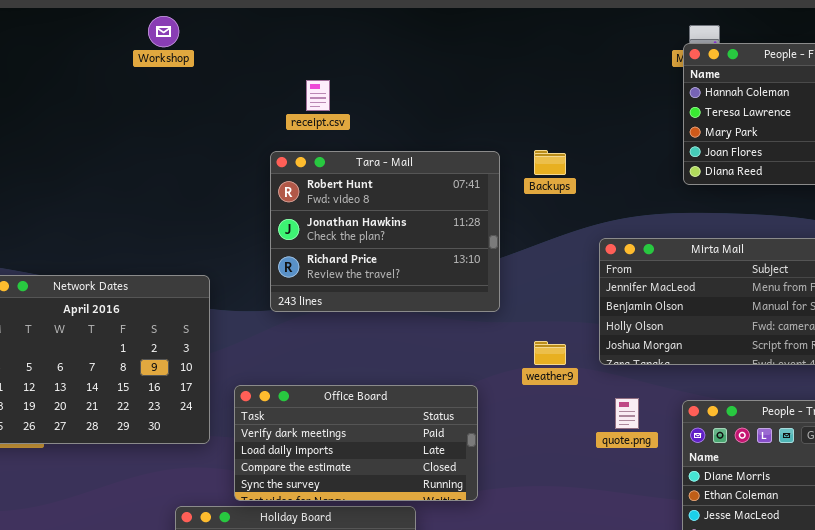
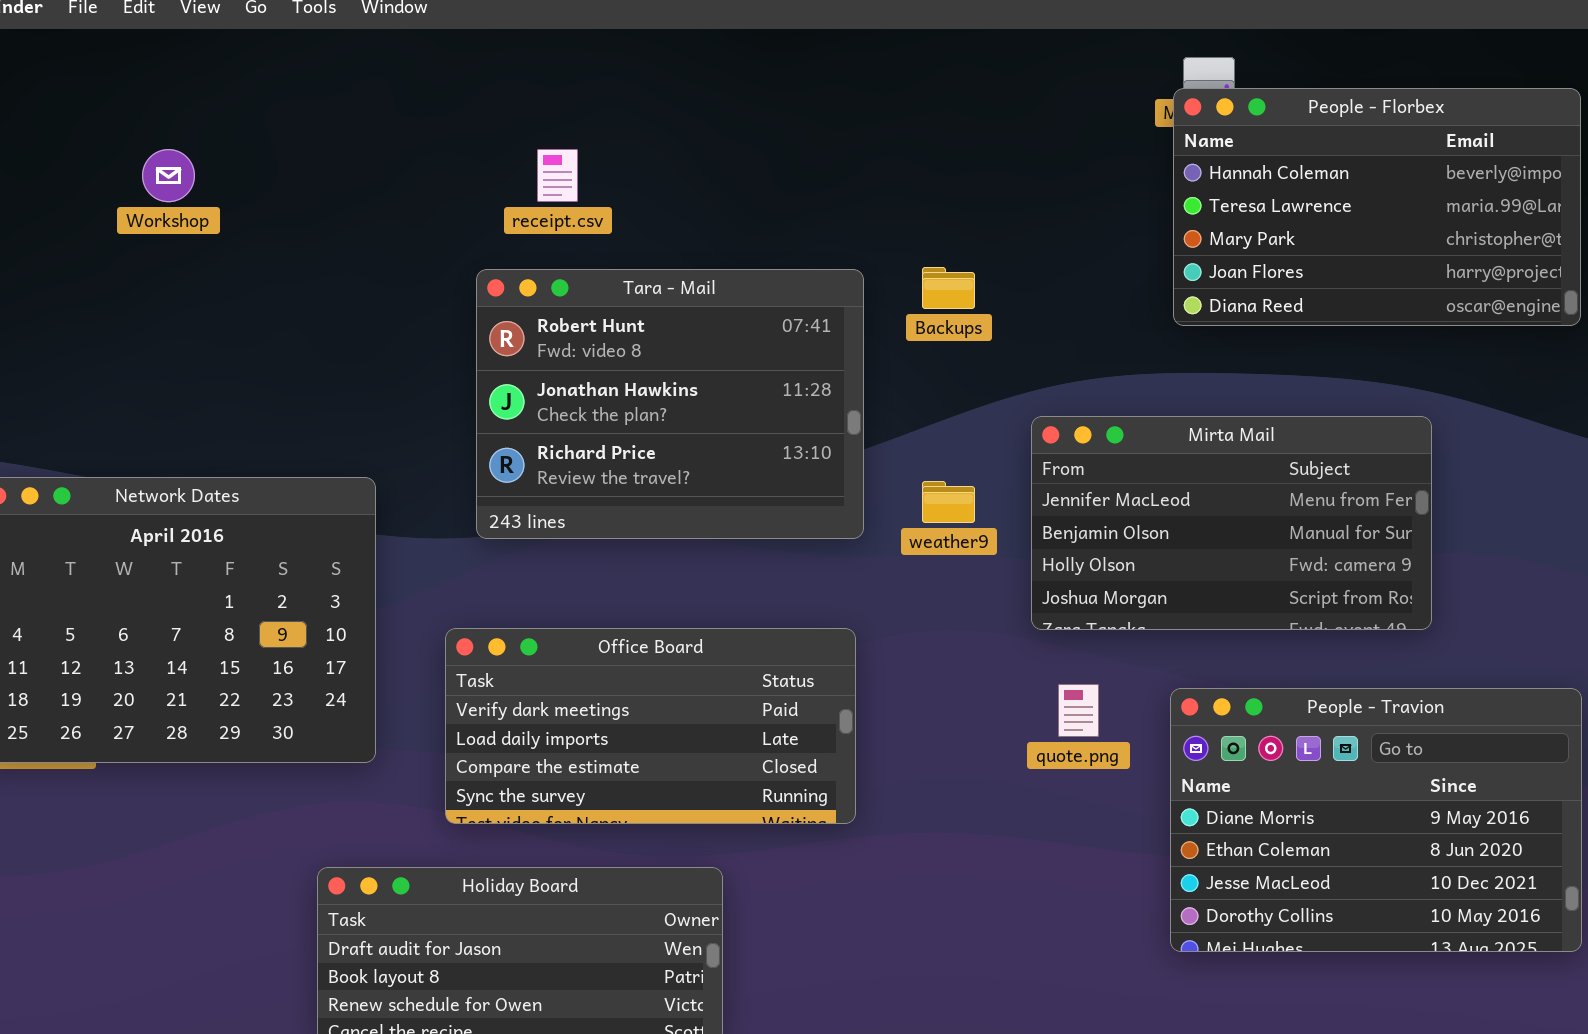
Workshop: [148,16,179,47] -> [142,149,195,202], moved
weather9: [534,341,566,365] -> [922,481,975,523], moved
Office Board: [234,385,478,501] -> [445,628,856,824], moved

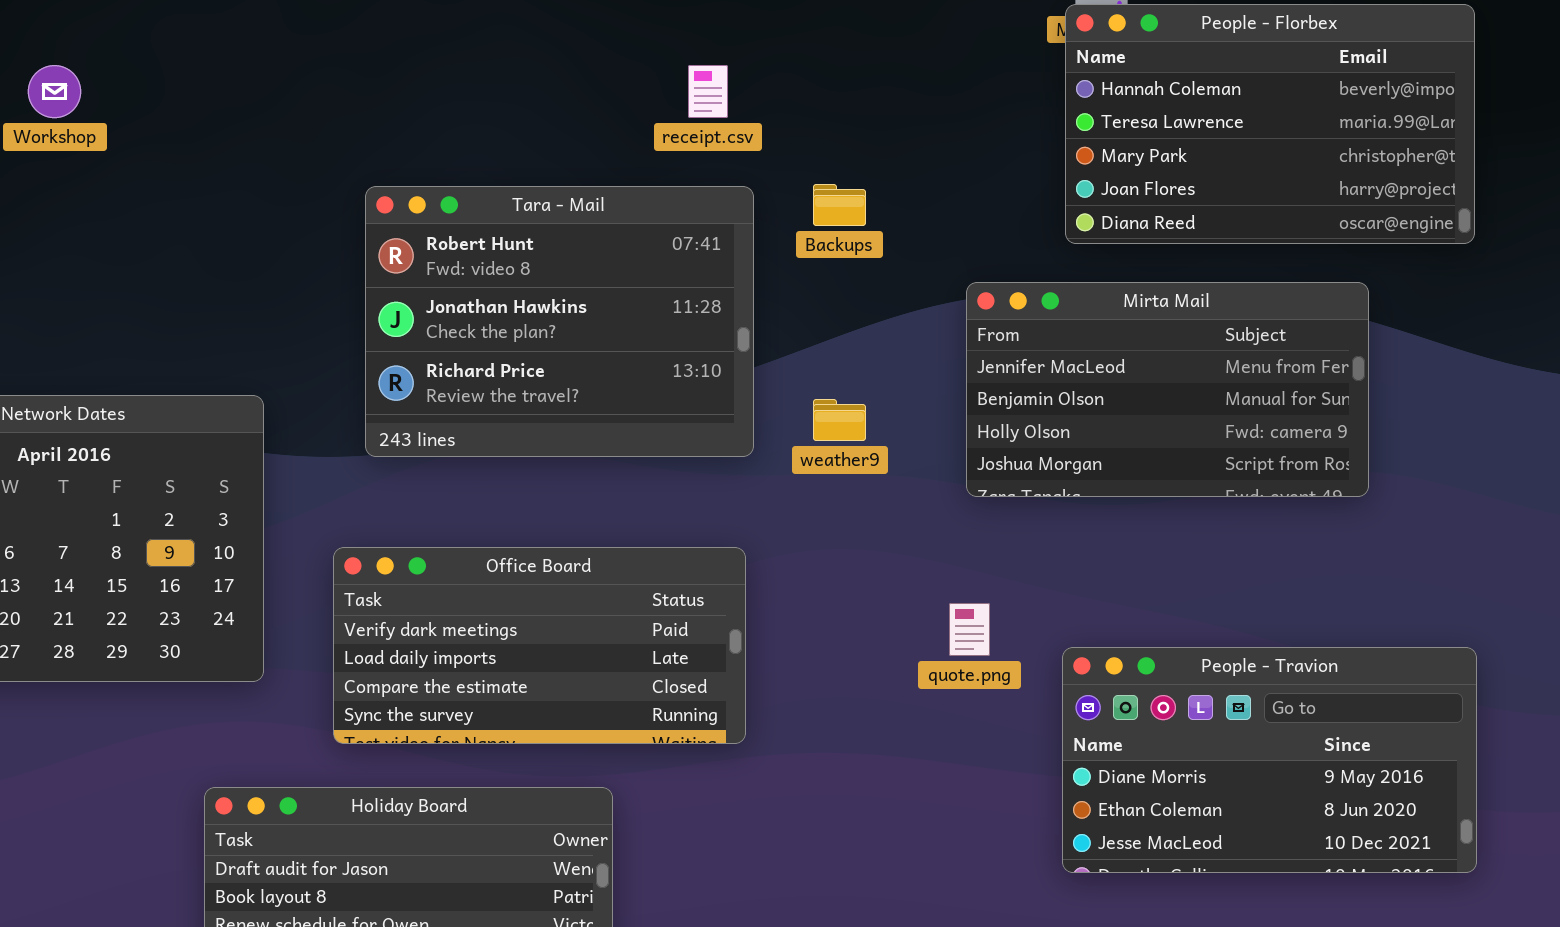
receipt.csv: [537,149,578,202] -> [688,65,728,118], moved
Mirta Mail: [1031,416,1432,630] -> [966,282,1369,497], moved
People - Travion: [1170,688,1582,952] -> [1062,647,1477,873], resized

